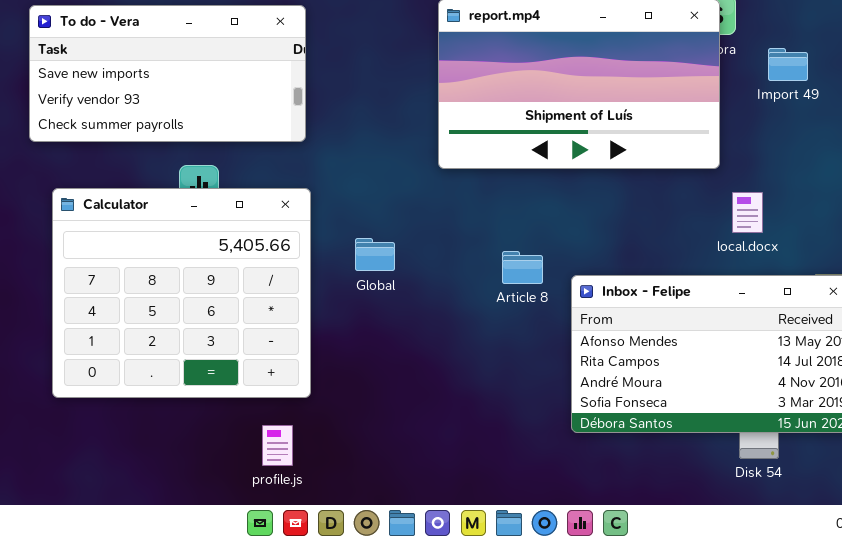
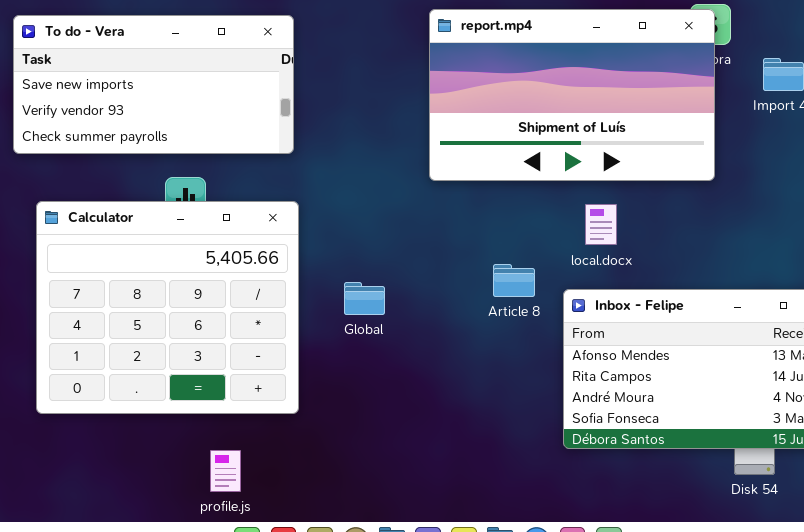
local.docx: [732,192,763,233] -> [585,204,617,245], moved
Global: [355,238,395,271] -> [344,282,385,315], moved
profile.js: [262,425,293,466] -> [210,450,241,492], moved

